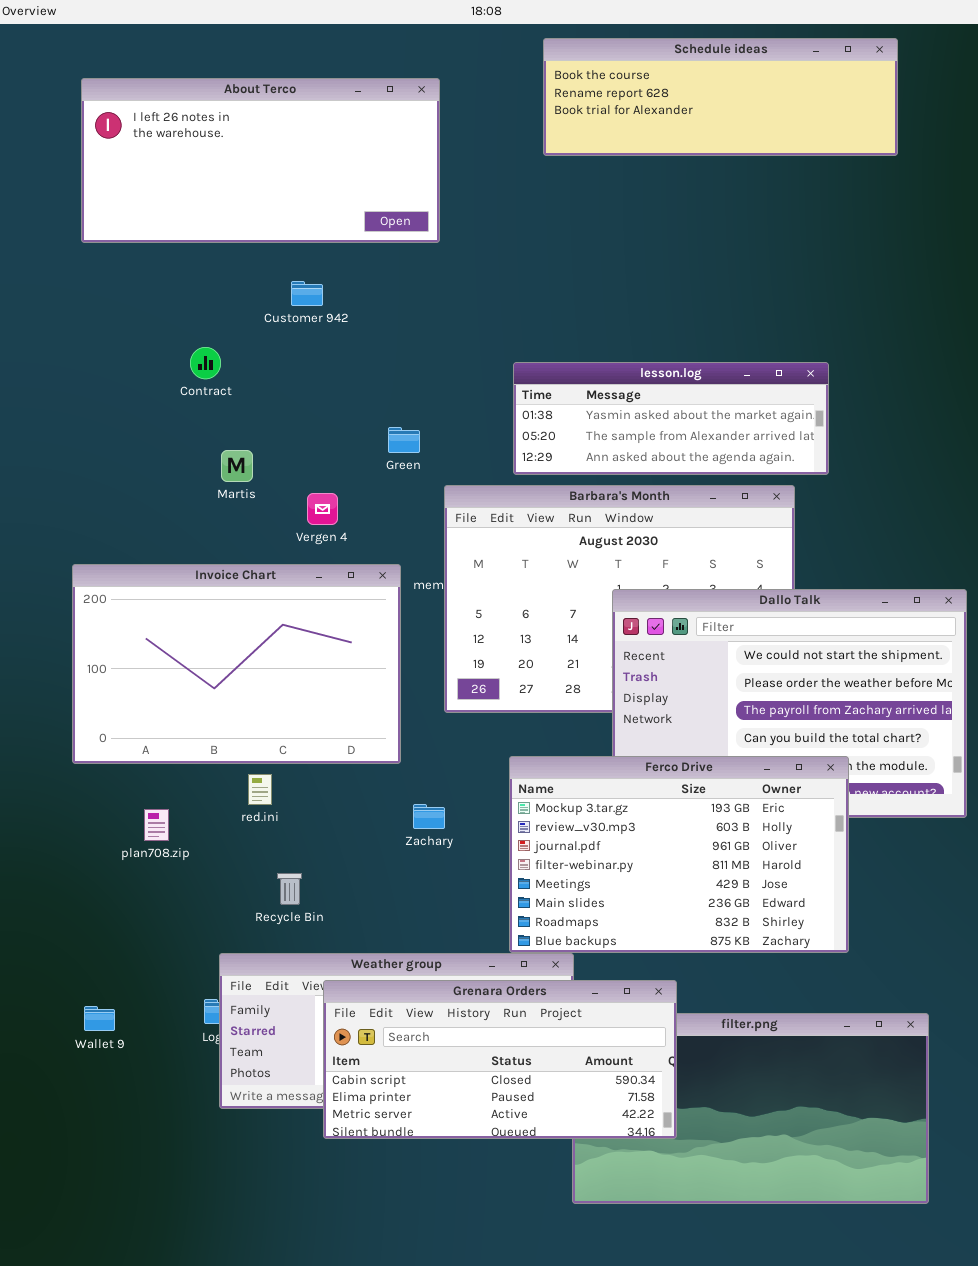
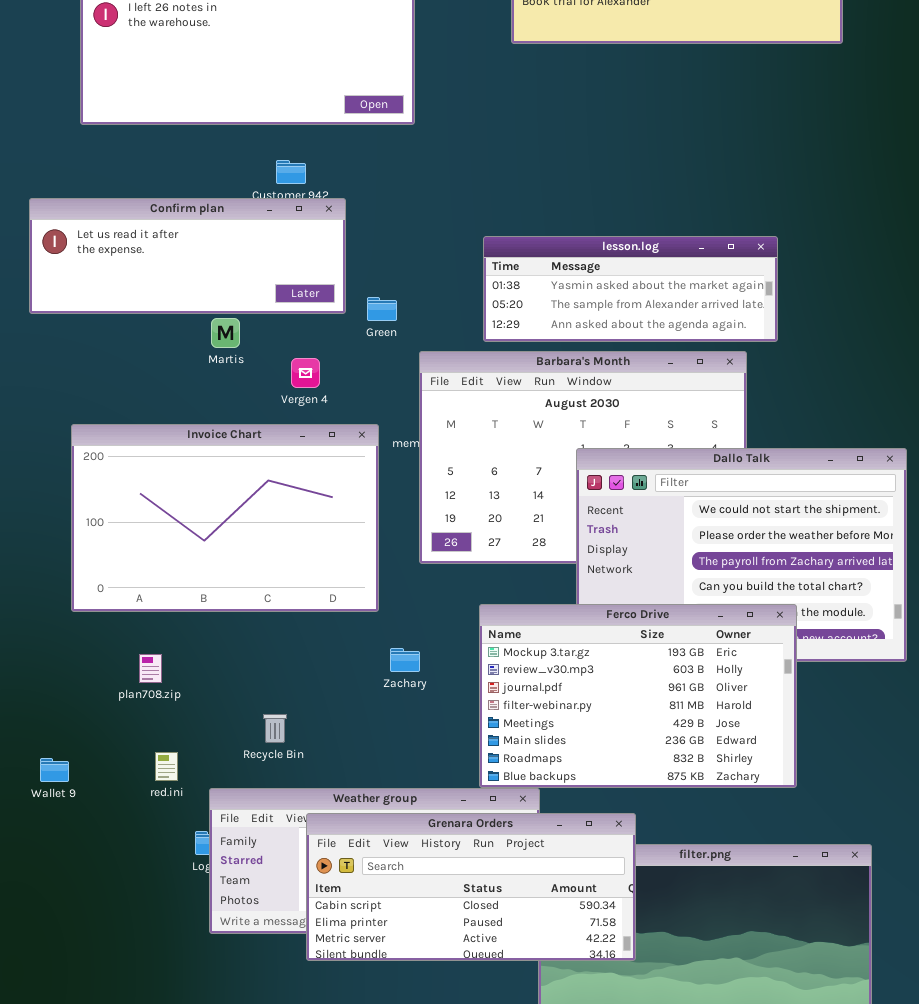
Confirm plan: none -> [29,198,346,314], opened
red.ini: [248,774,272,805] -> [155,752,178,781], moved
Wallet 9: [84,1006,115,1031] -> [40,758,69,782], moved

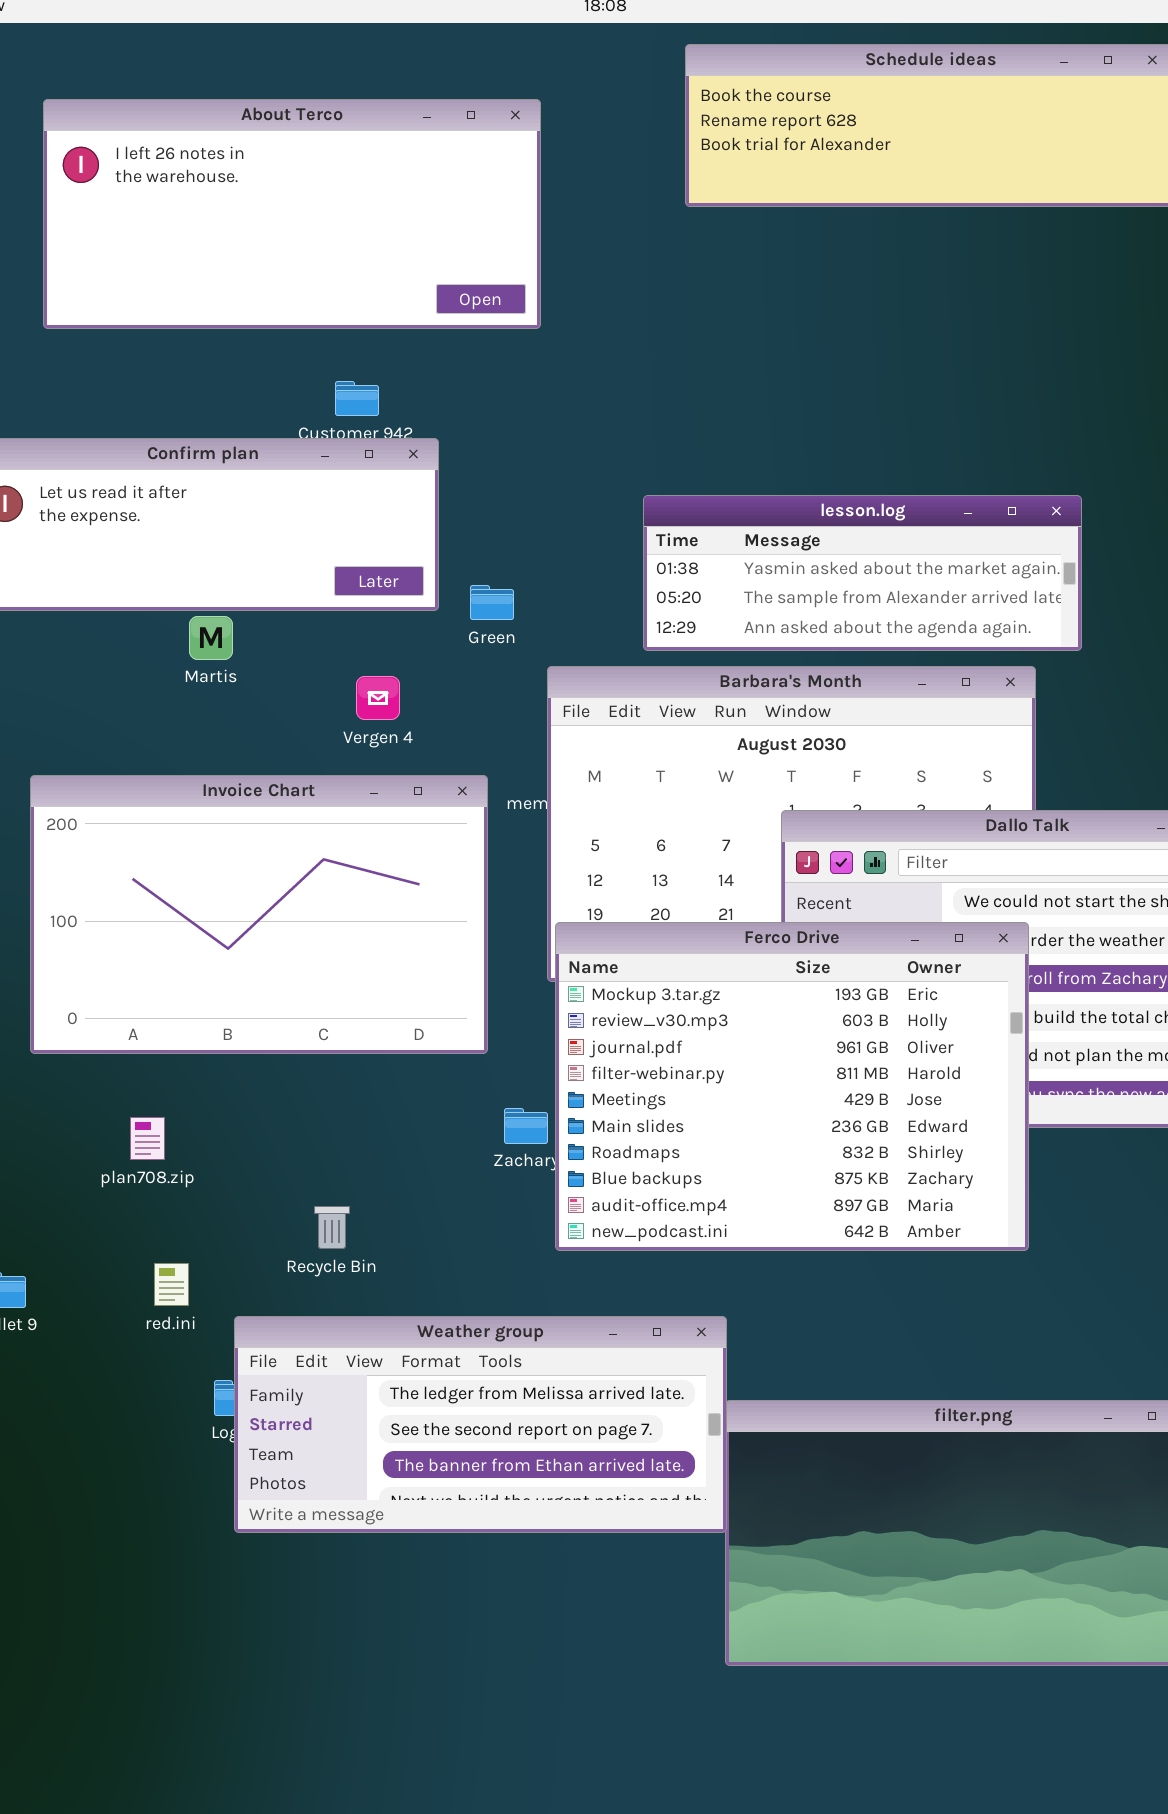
Martis: [211,318,240,348] -> [189,616,233,660], moved
Ferco Drive: [479,604,797,788] -> [555,922,1029,1251], moved, resized
Grenara Orders: [306,813,636,961] -> none, closed

